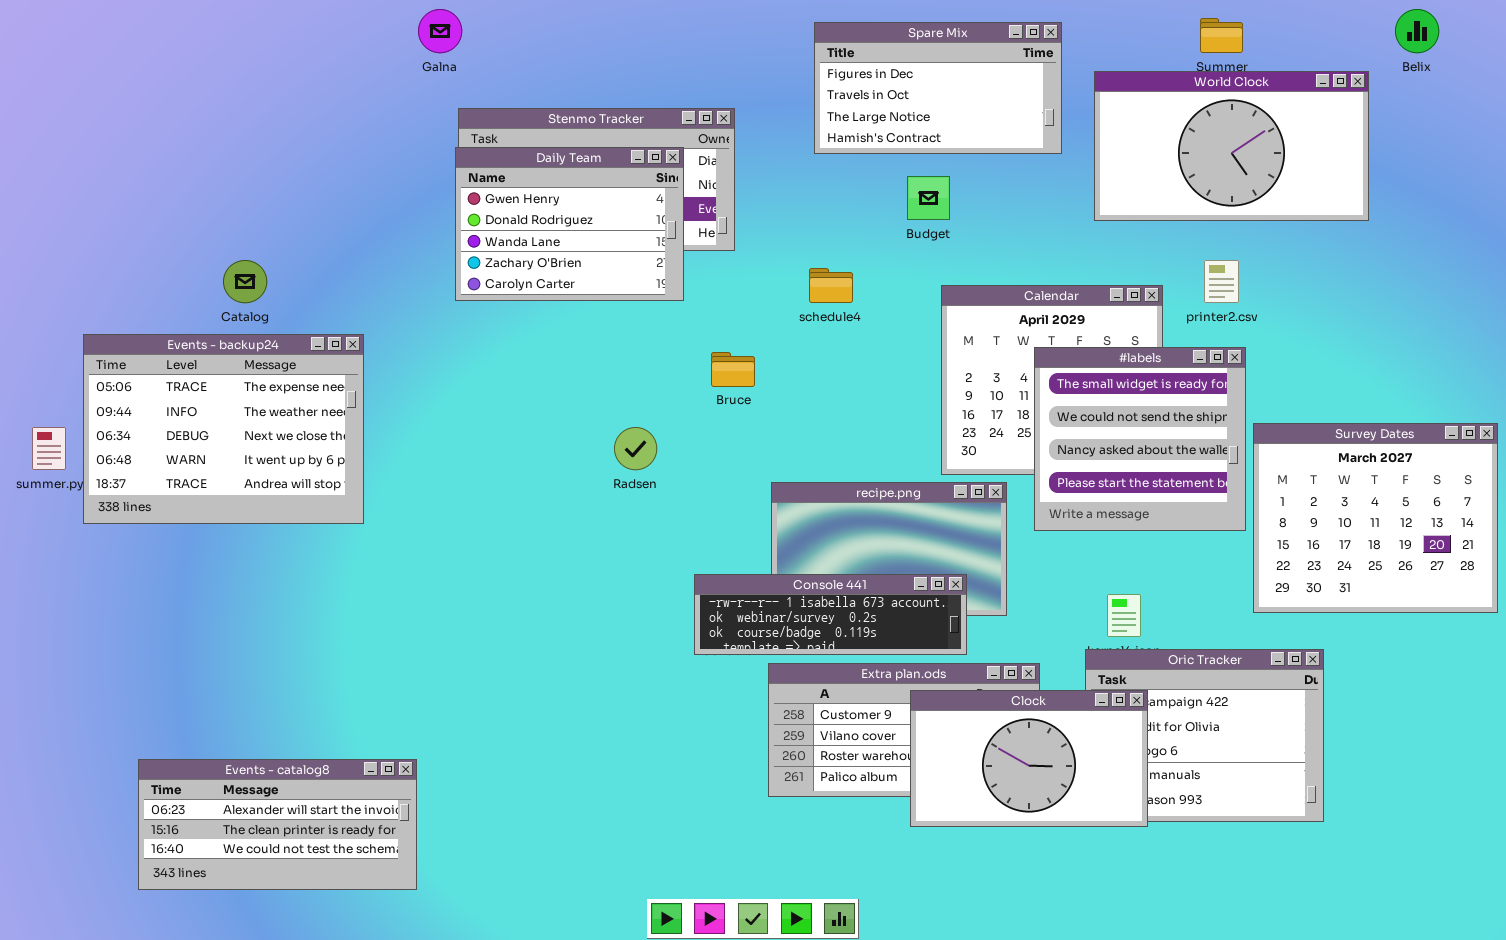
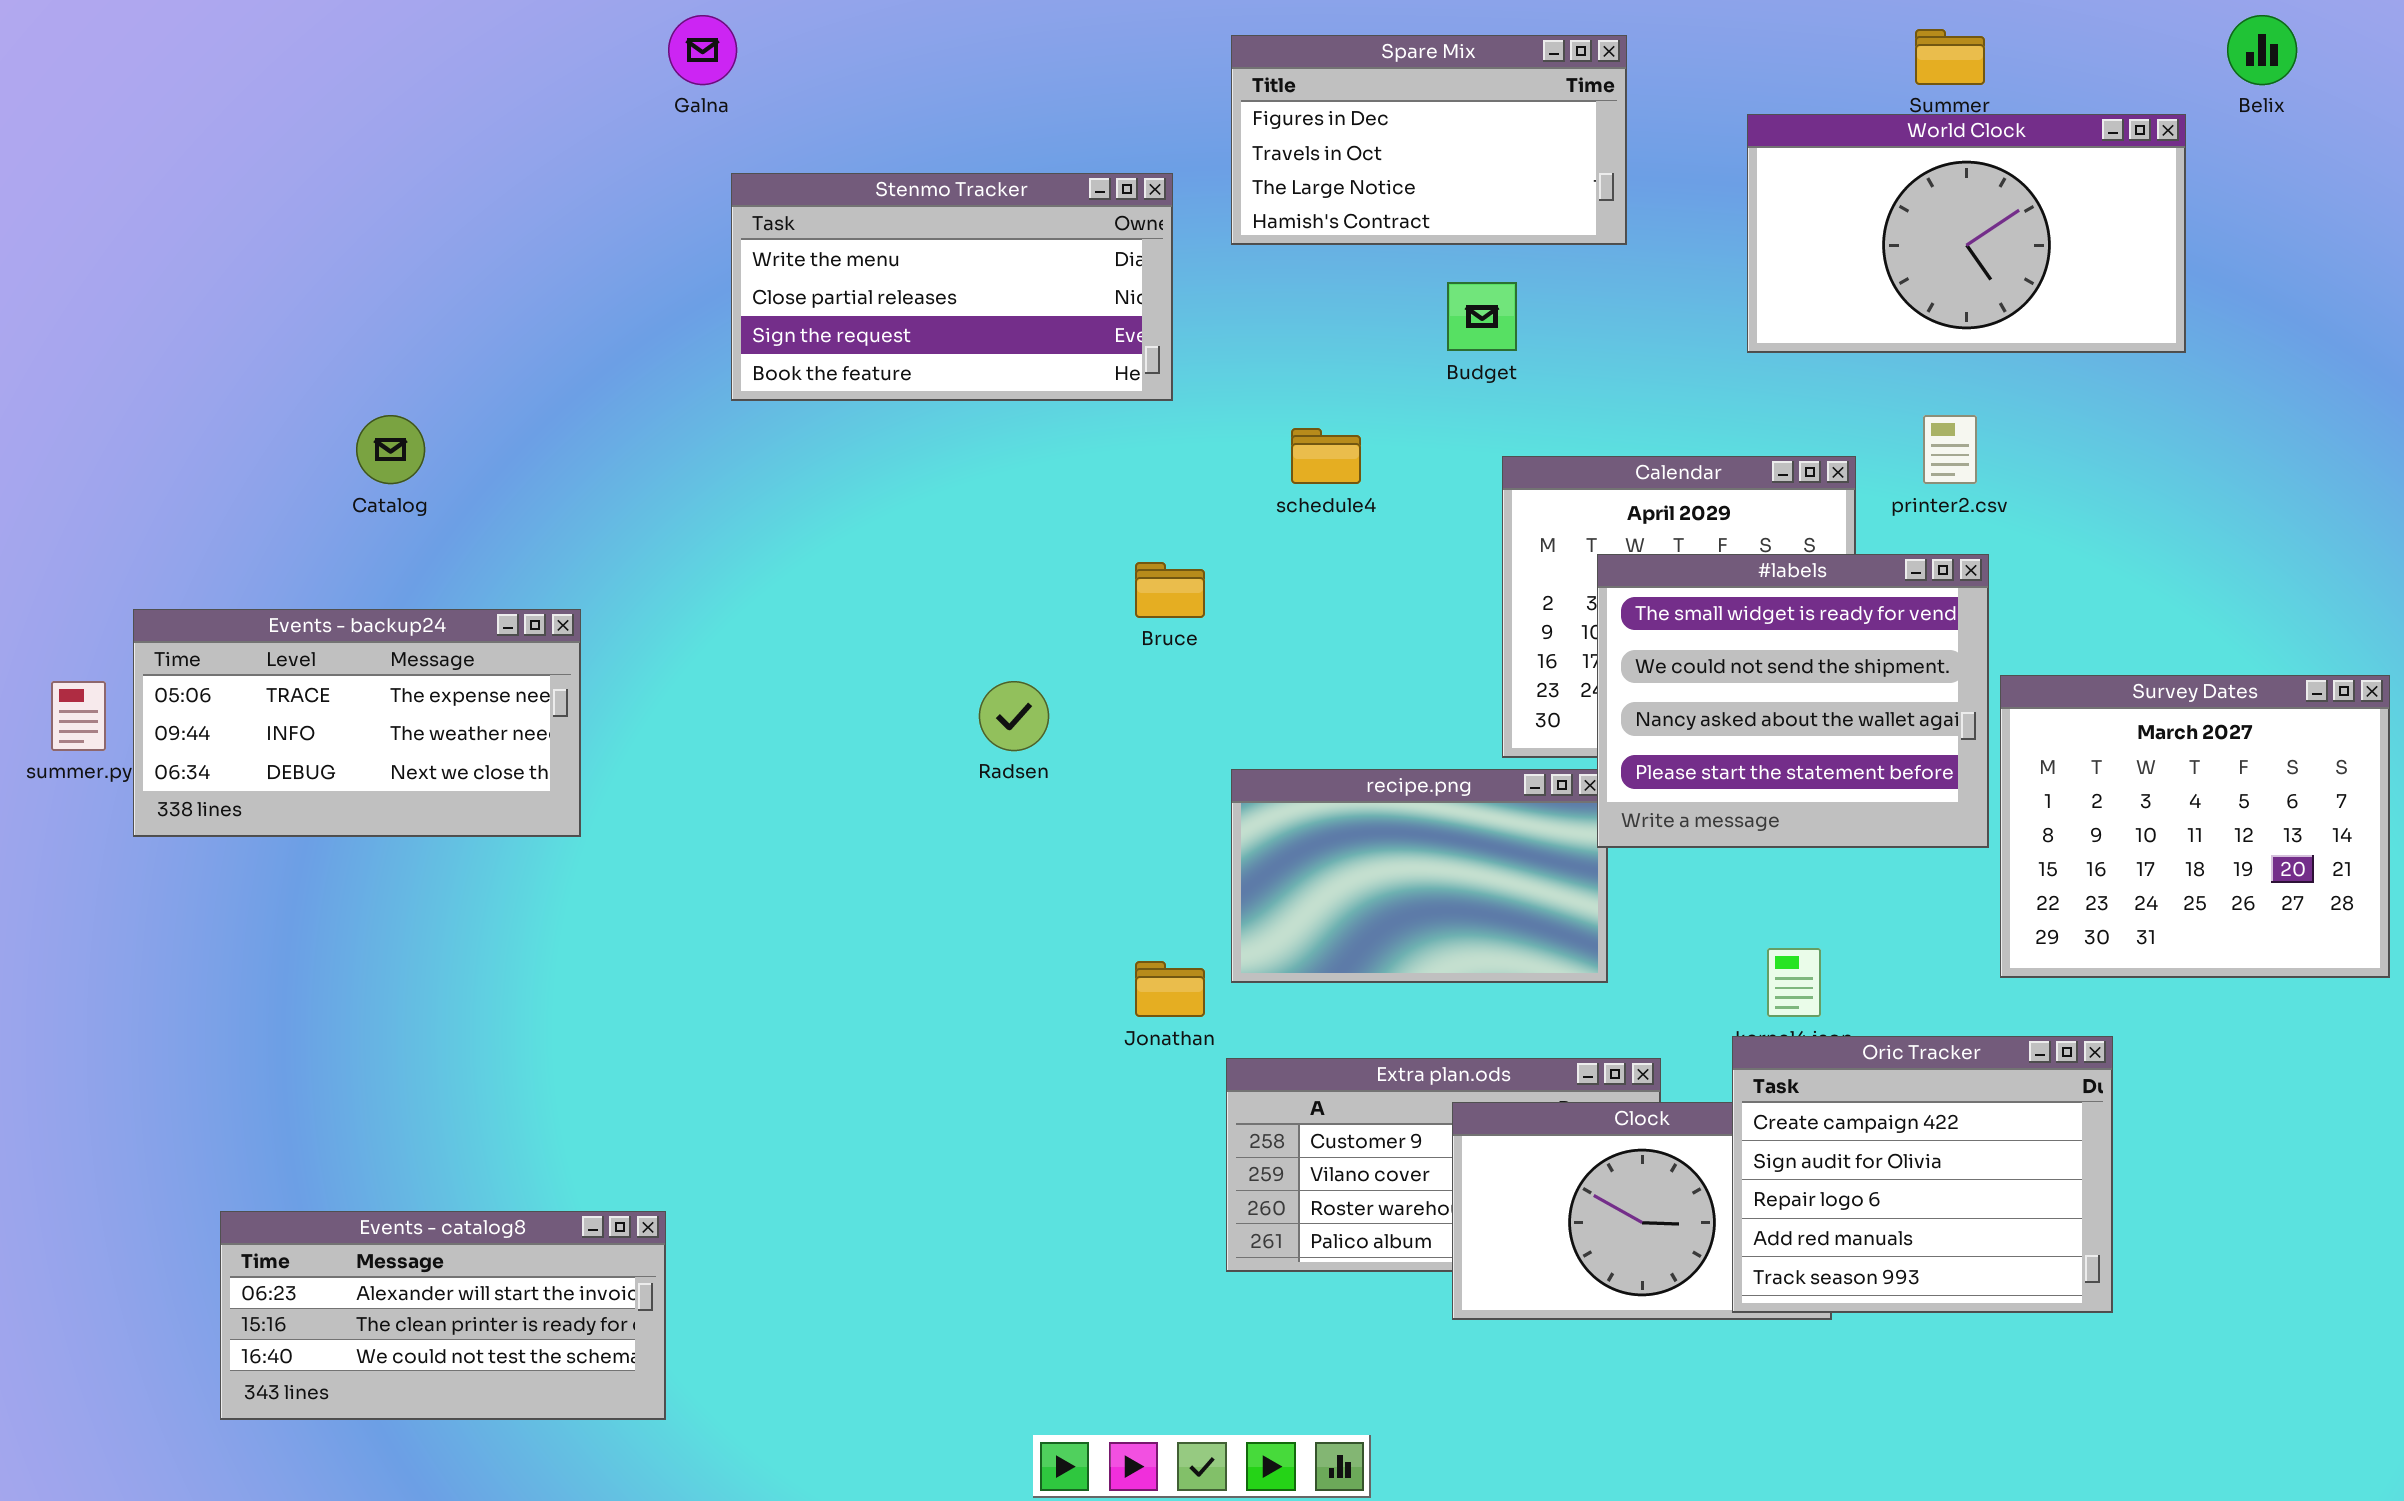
Spare Mix: [814,22,1062,154] -> [1231,35,1627,245], moved
Daily Team: [455,147,684,301] -> none, closed
Events - backup24: [83,334,364,524] -> [133,609,581,837], resized
#labels: [1034,347,1246,531] -> [1597,554,1989,848], resized
Console 441: [694,574,967,655] -> none, closed
Oric Tracker: [1085,649,1324,822] -> [1732,1036,2113,1313], raised

